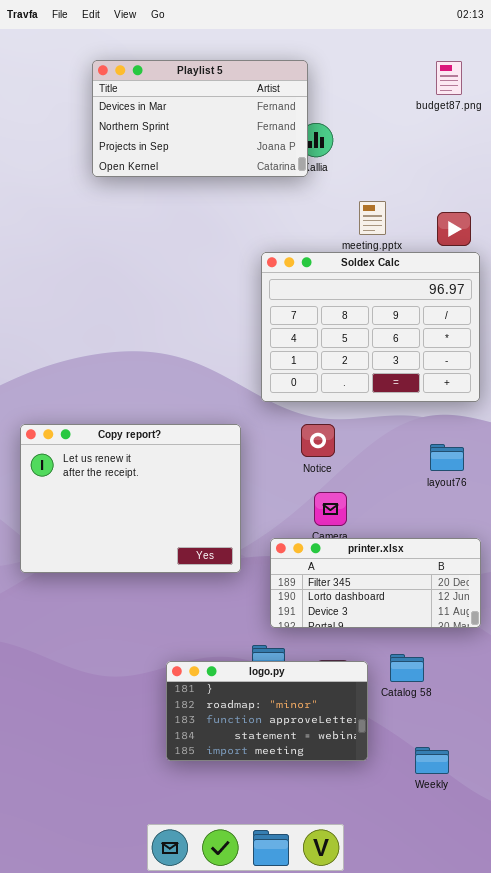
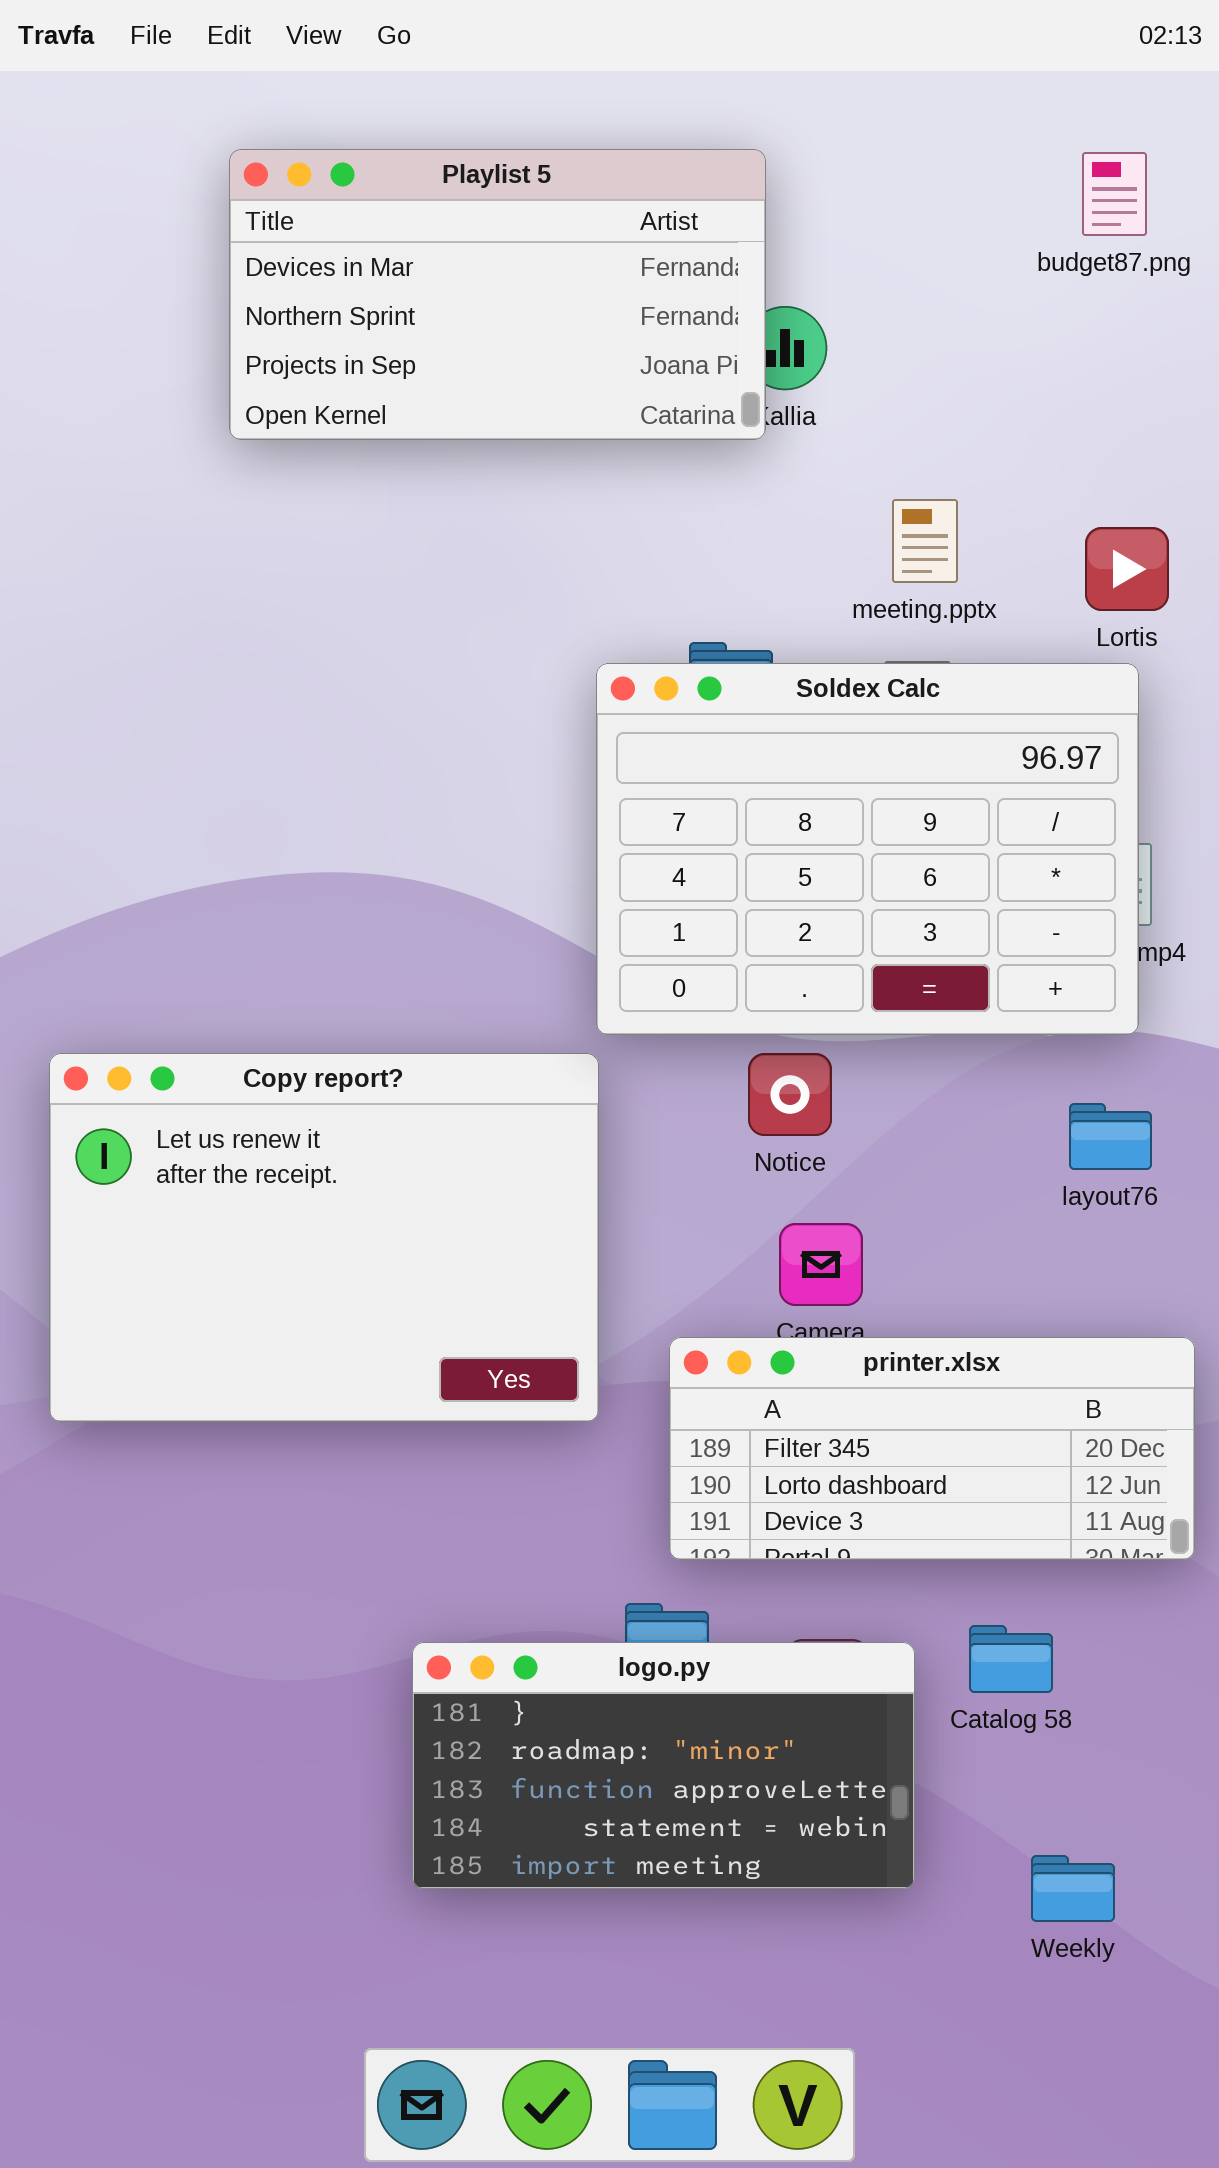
Soldex Calc: [261,252,480,402] -> [596,663,1139,1035], moved

